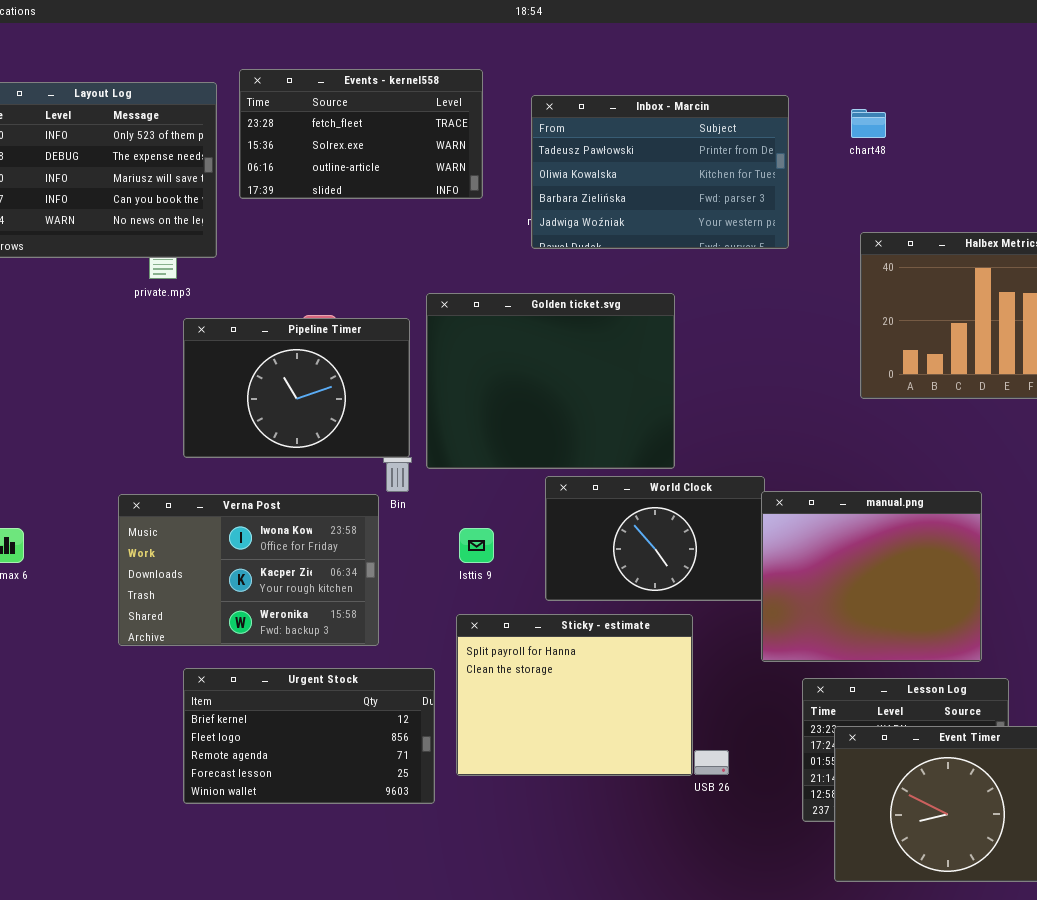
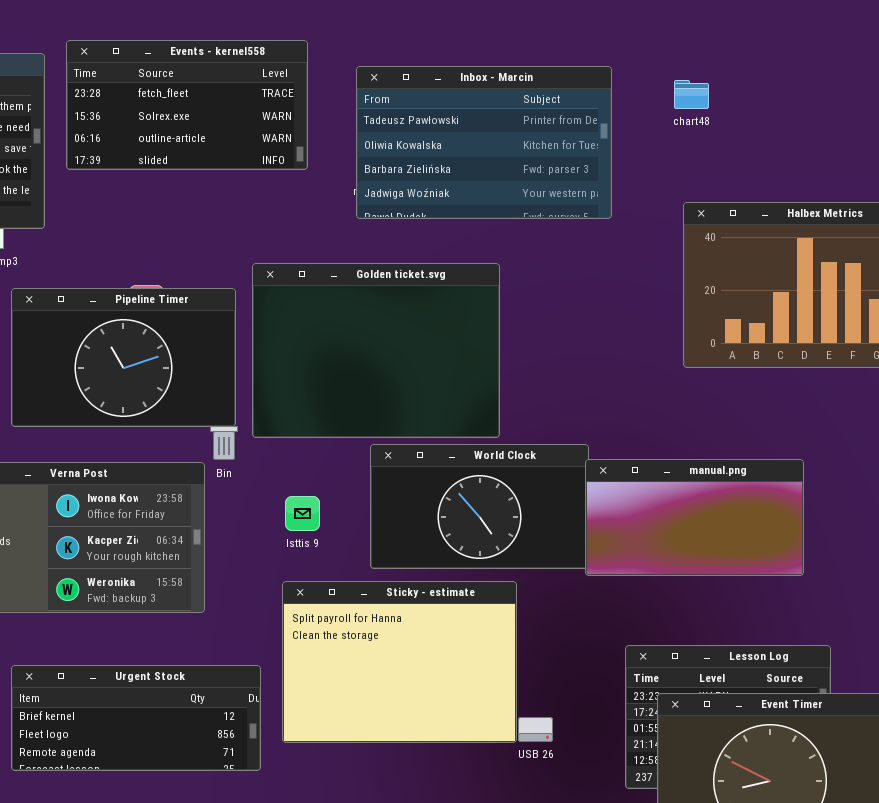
manual.png: [761,491,982,662] -> [585,459,804,576], resized
Urgent Stock: [183,668,435,804] -> [11,665,261,771], resized

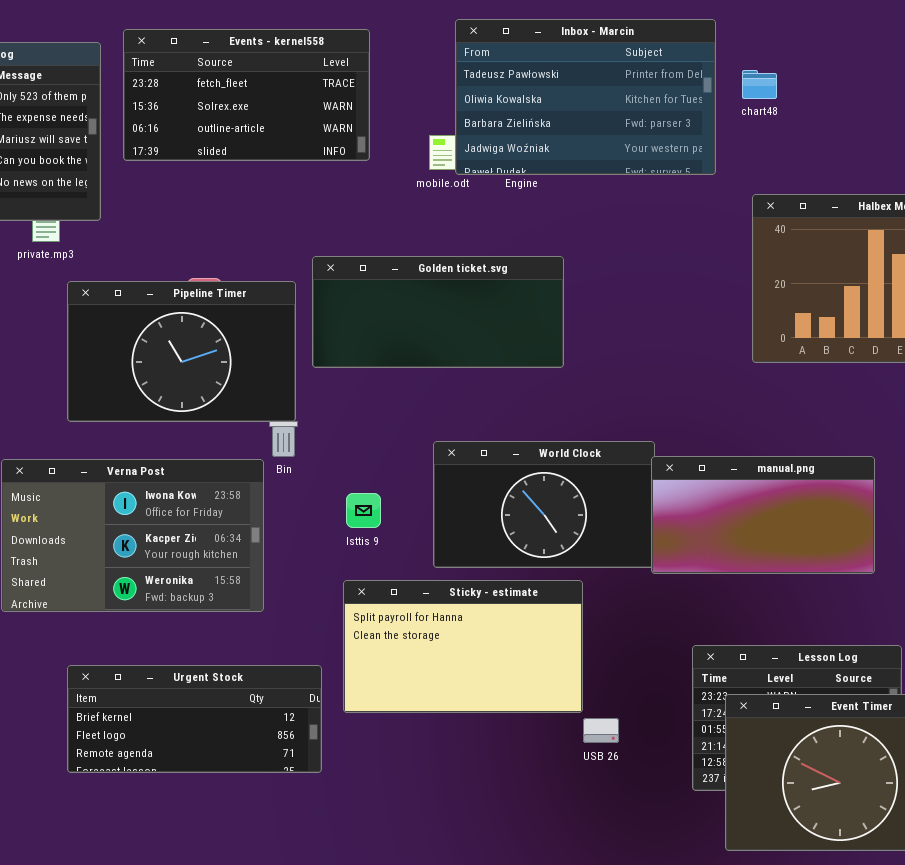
Inbox - Marcin: [356,66,612,219] -> [455,19,716,175], moved
Golden ticket.svg: [252,263,500,438] -> [312,256,564,368], resized
Sticky - estimate: [282,581,517,743] -> [343,580,583,713], resized

